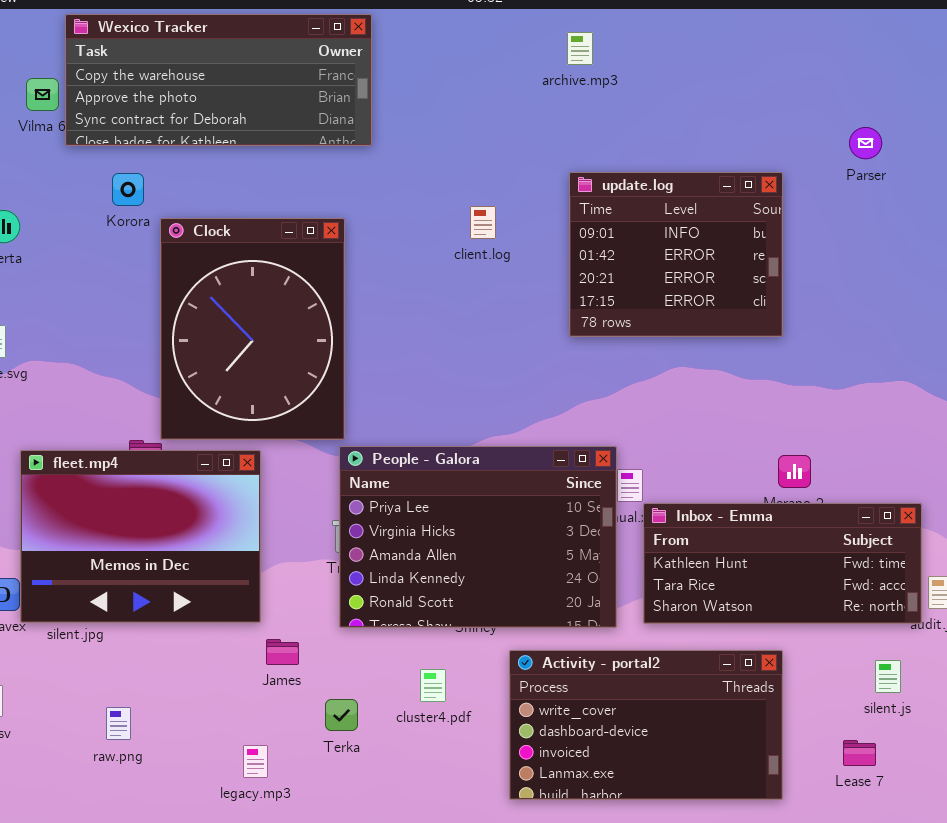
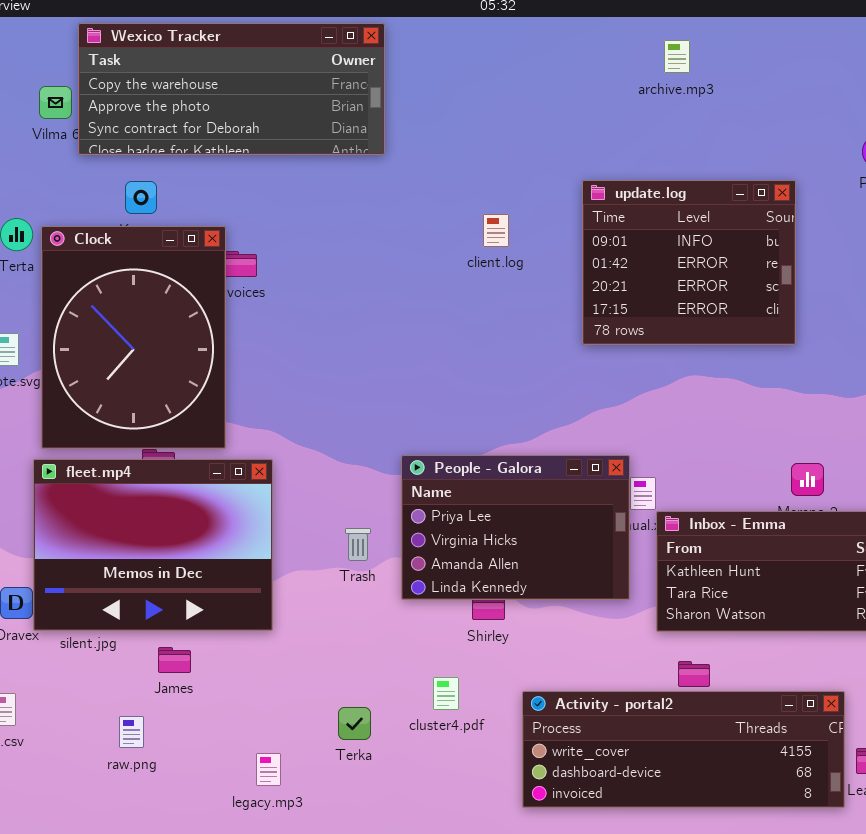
archive.mp3: [567,32,593,65] -> [664,40,690,73], moved
Clock: [160,218,345,440] -> [41,226,226,449], moved
People - Galora: [339,446,617,628] -> [401,455,630,600], resized
James: [266,639,299,665] -> [158,647,191,673], moved
Activity - portal2: [509,650,783,800] -> [522,691,845,808], resized

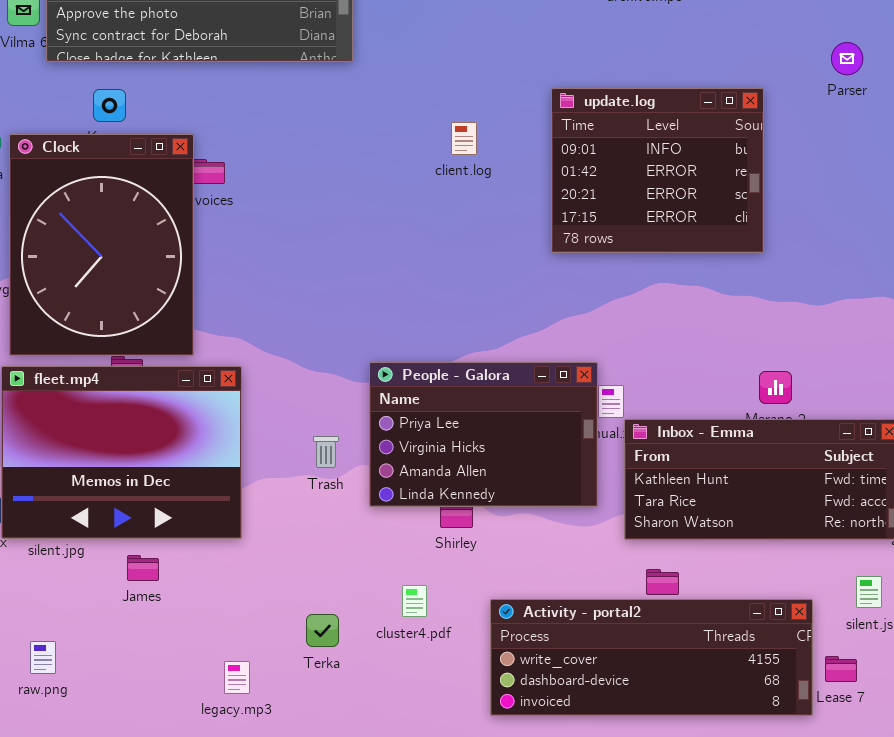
raw.png: [119,716,144,748] -> [30,641,56,674], moved

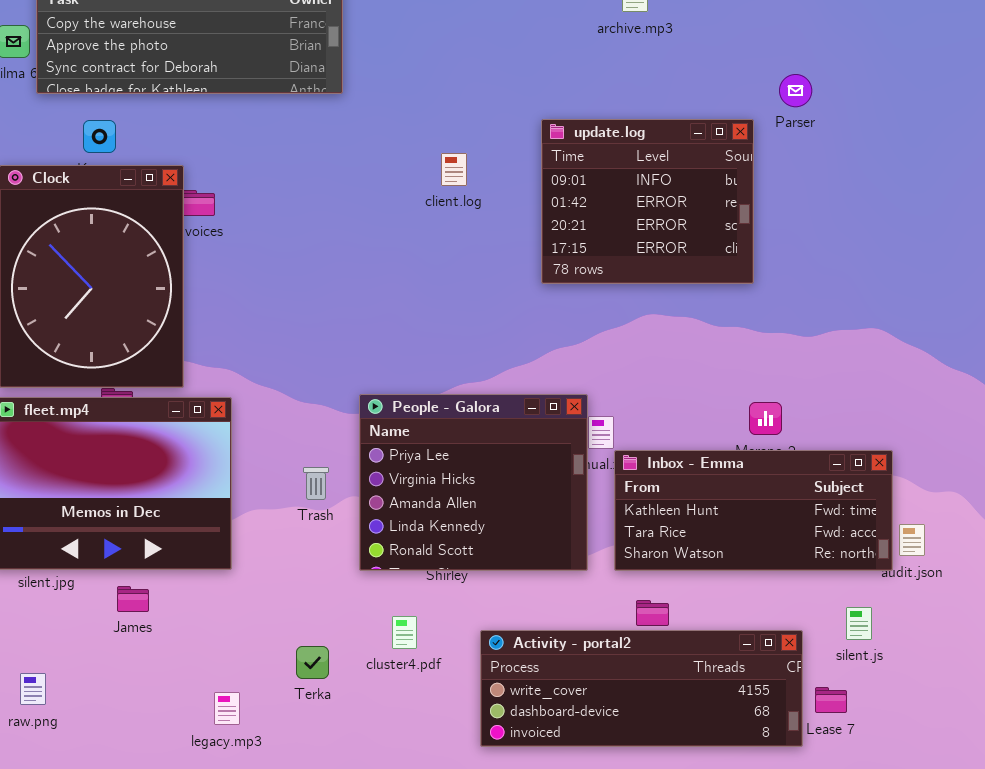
Parser: [831,42,863,75] -> [779,74,812,107], moved
People - Galora: [369,362,598,507] -> [359,394,588,571], resized

